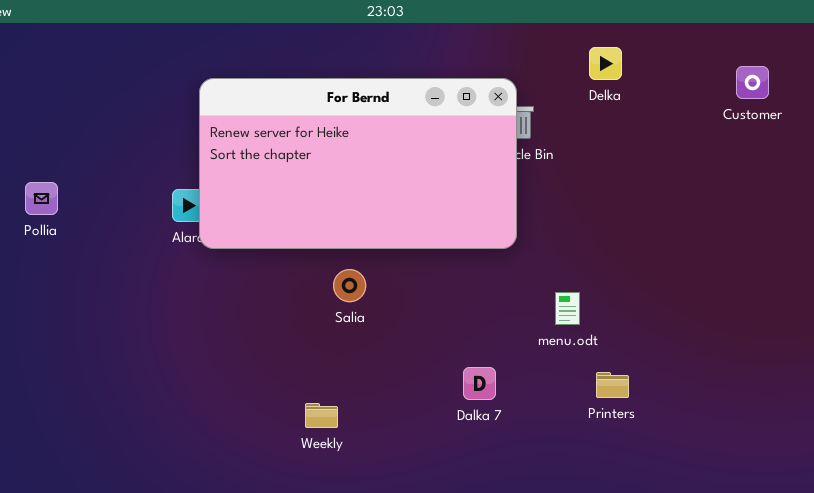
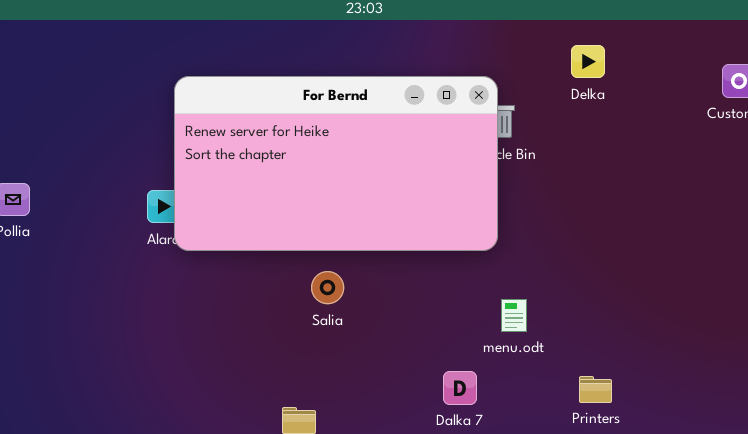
menu.odt: [555,292,580,325] -> [501,299,527,332], moved

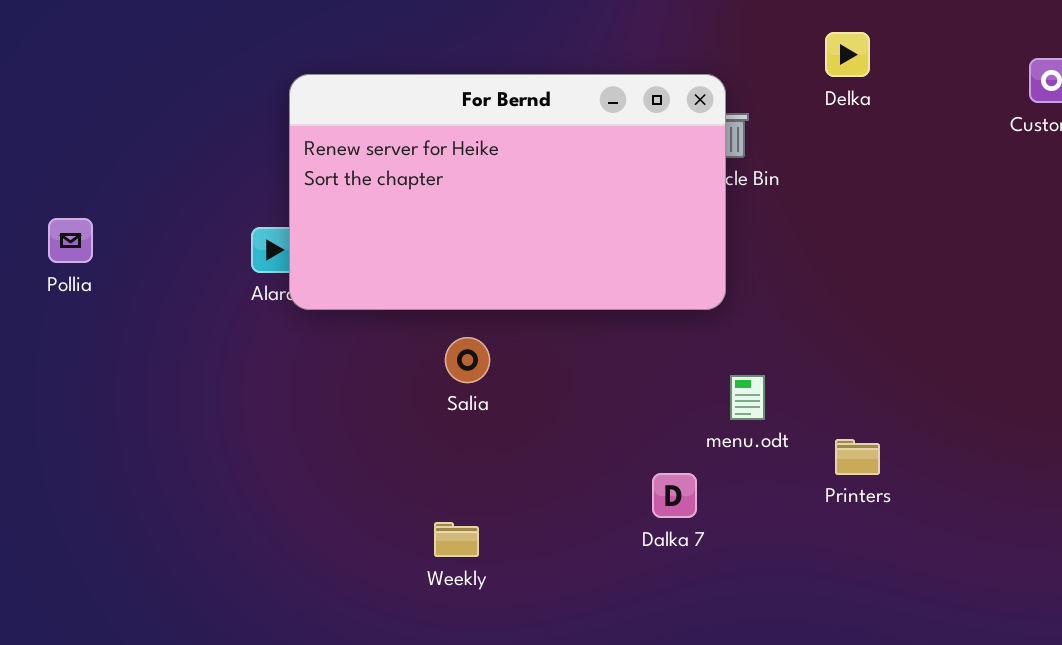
Salia: [311,271,344,304] -> [445,337,490,383], moved
Printers: [579,376,612,403] -> [835,439,880,475], moved

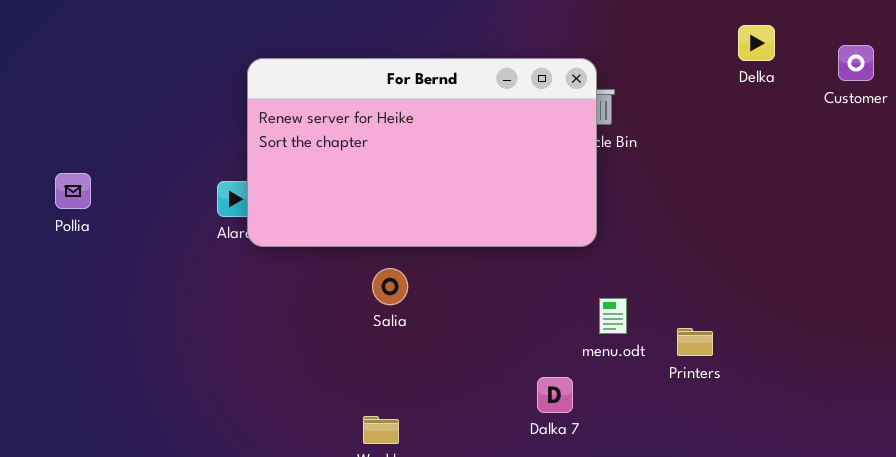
Delka: [825,32,870,77] -> [738,25,775,61], moved
Printers: [835,439,880,475] -> [677,328,713,356], moved

